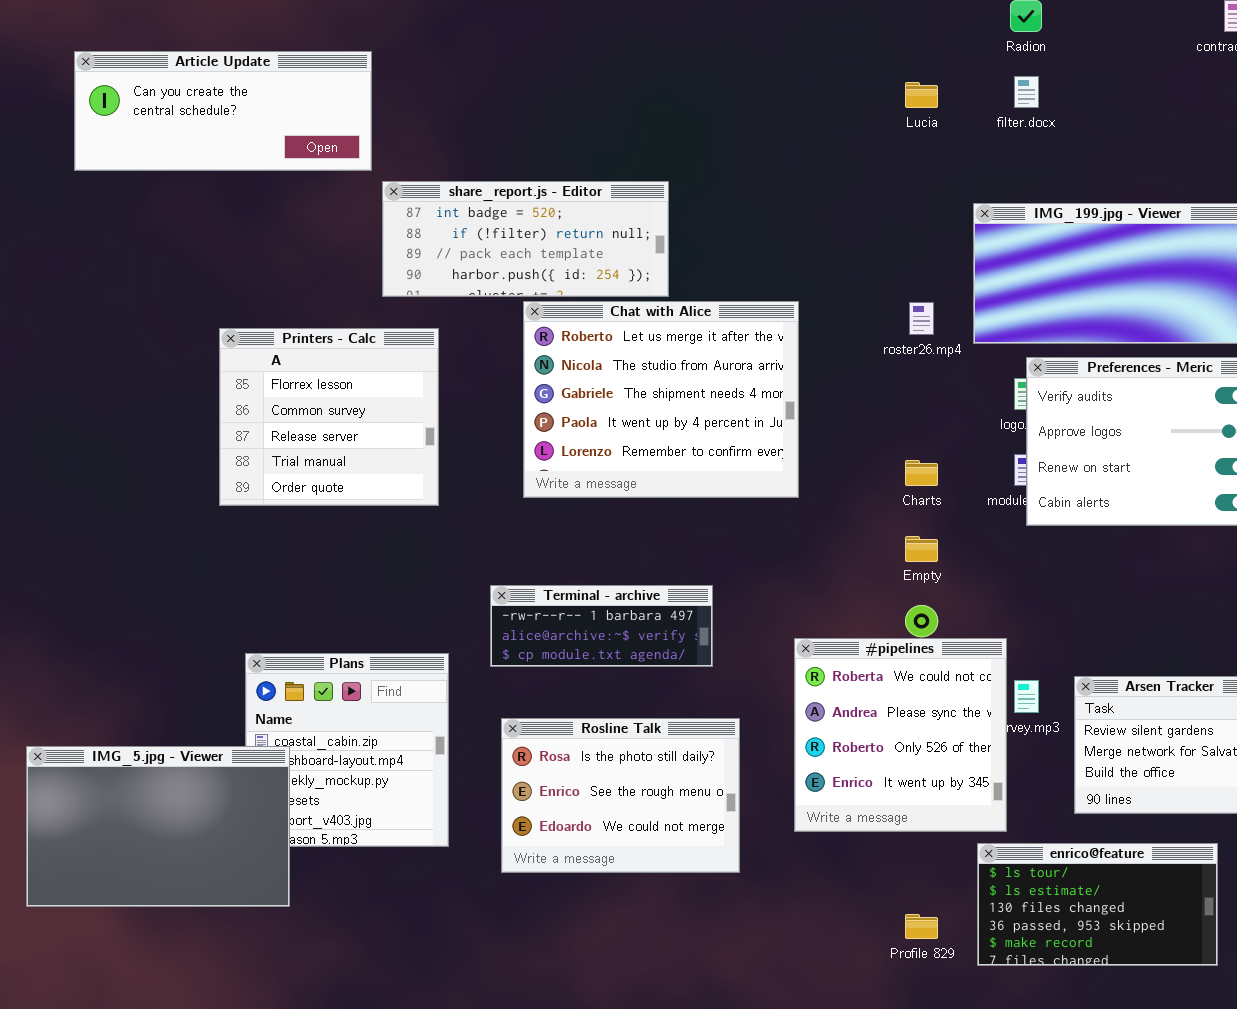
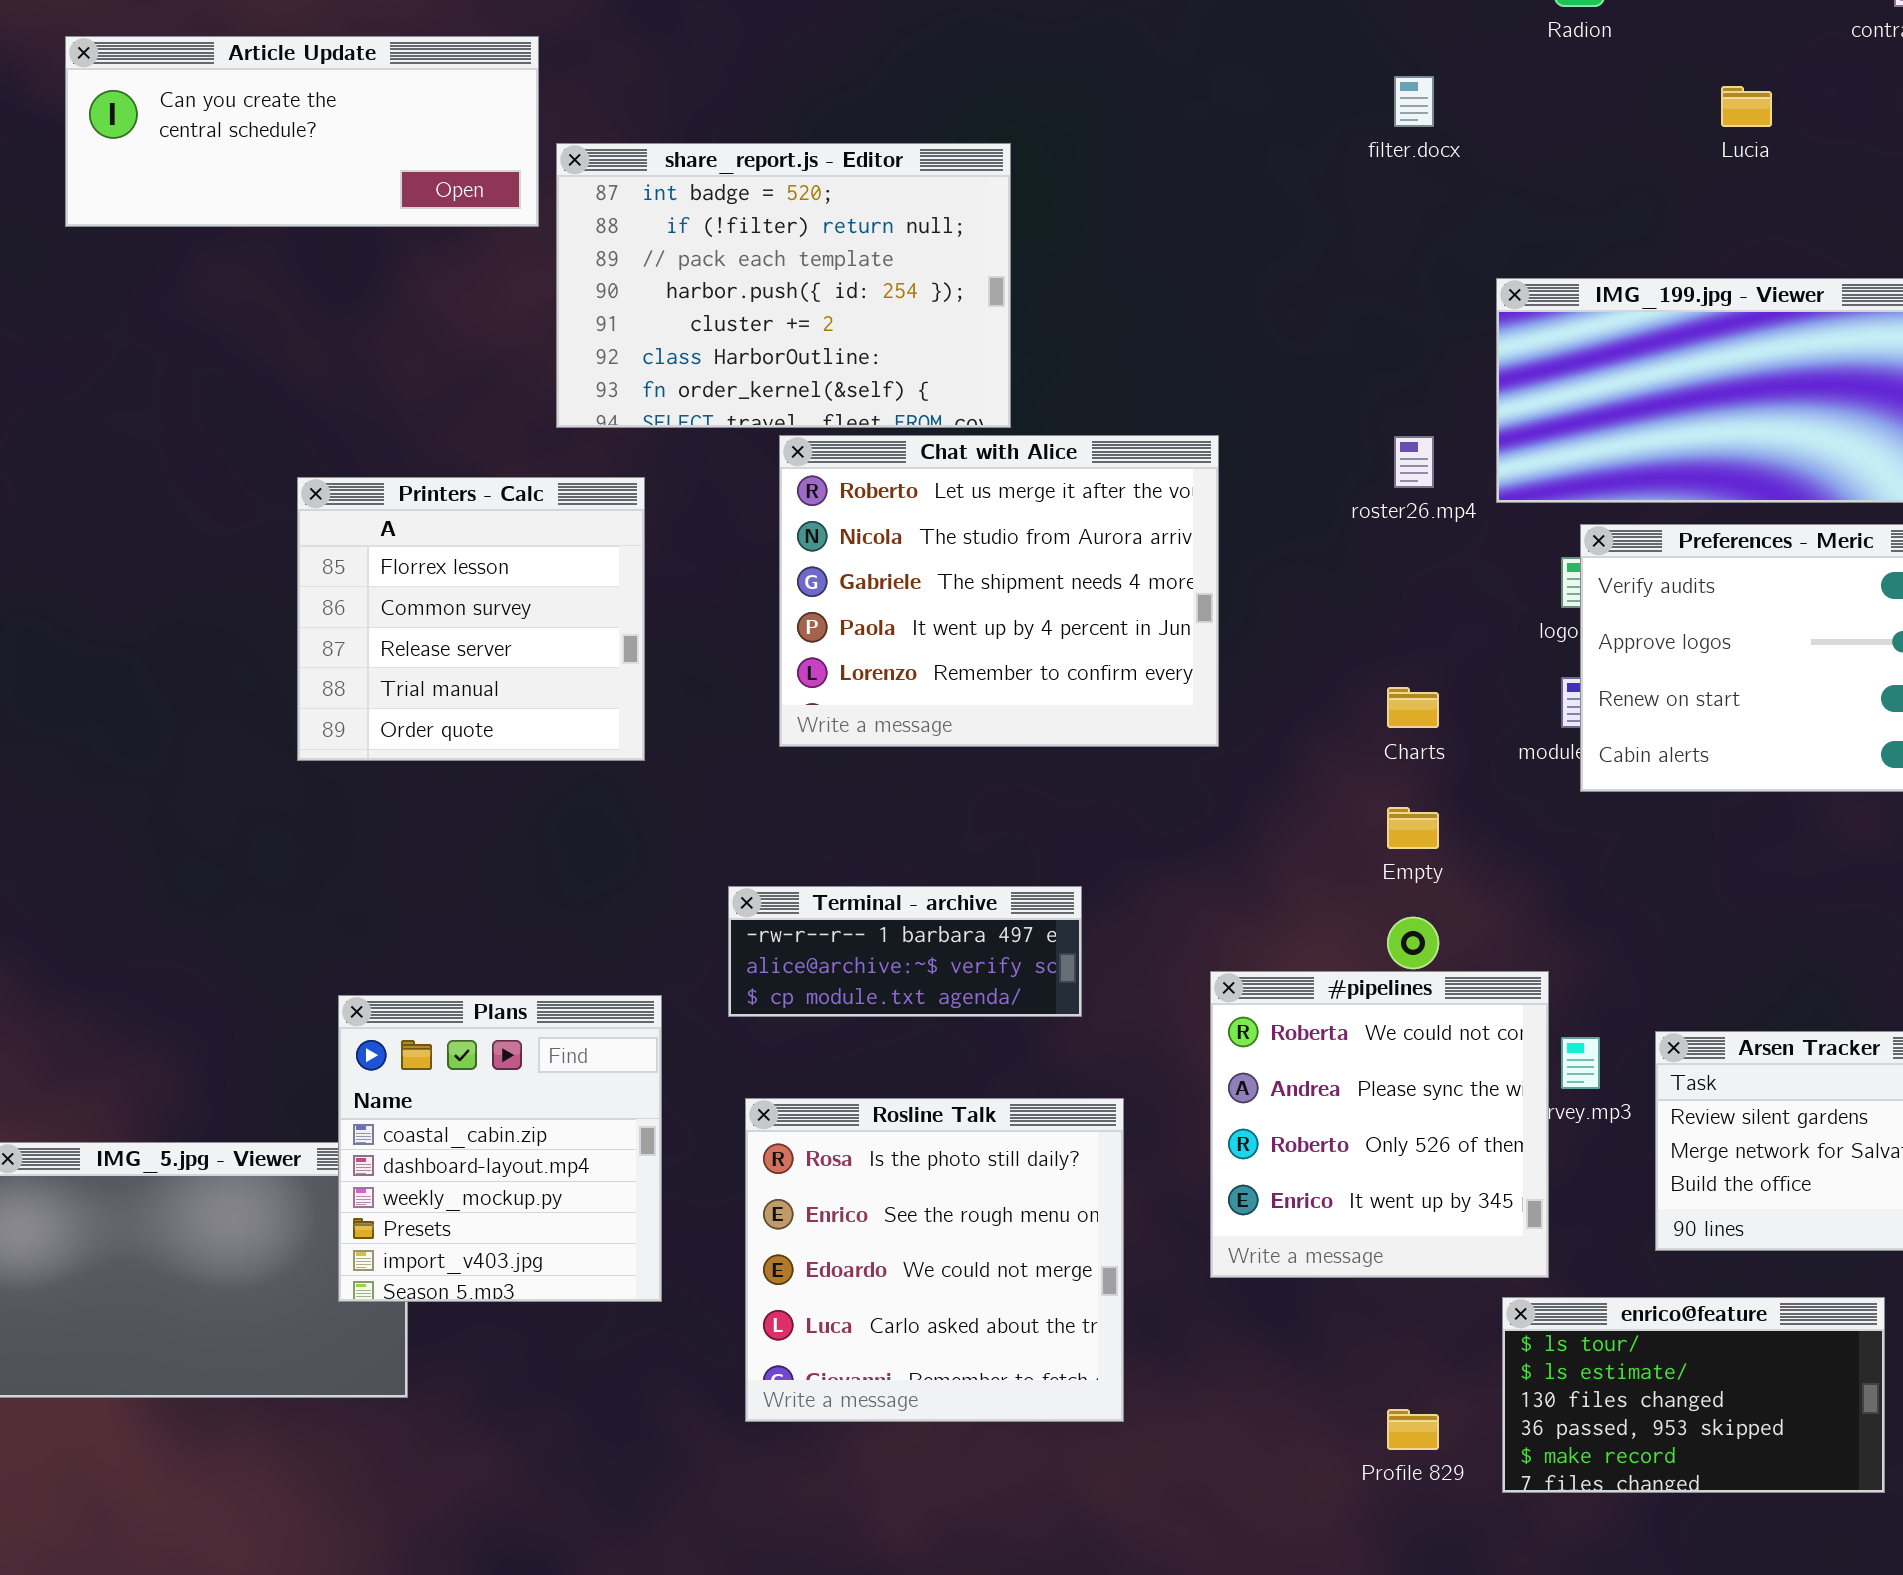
filter.docx: [1014,76,1039,108] -> [1394,76,1434,127], moved
Lucia: [905,82,938,108] -> [1721,86,1772,127], moved
share_report.js - Editor: [382,181,669,297] -> [556,143,1011,428], resized
Plans: [245,653,449,847] -> [338,995,662,1302], raised
Rosline Talk: [501,718,740,873] -> [745,1098,1124,1422], resized

